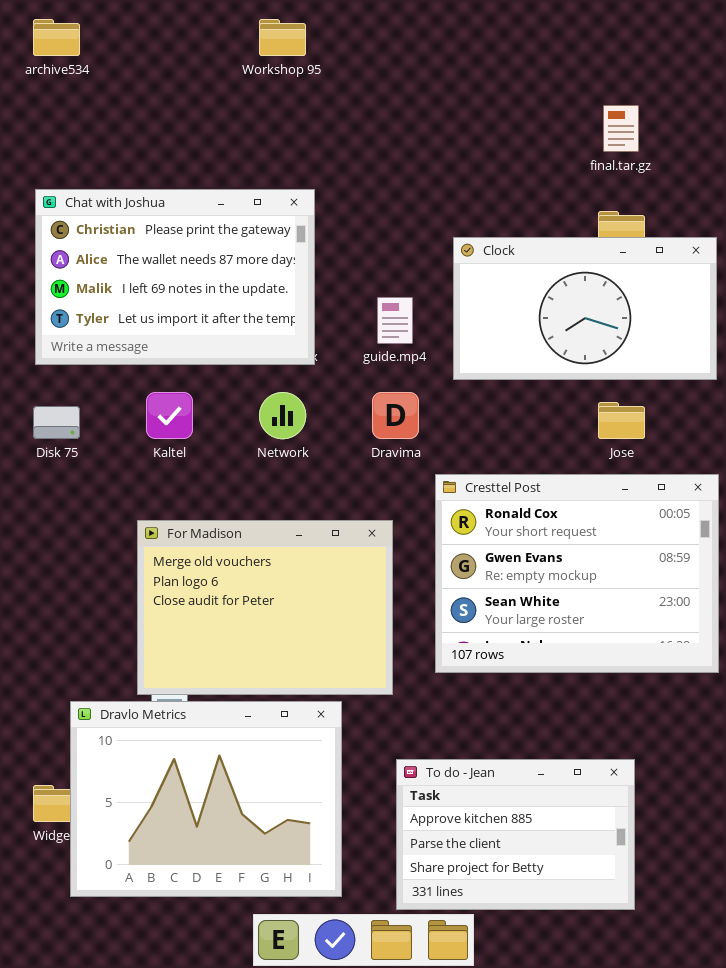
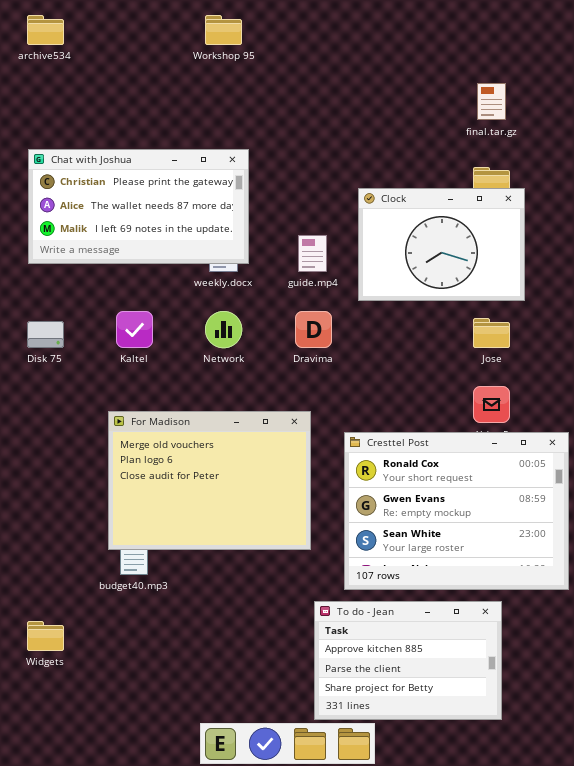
Chat with Joshua: [35,189,315,365] -> [28,149,249,264], resized
Clock: [453,237,717,380] -> [358,188,525,301], resized
Cresttel Post: [435,474,719,673] -> [344,432,569,590], moved
Dravlo Metrics: [70,701,342,897] -> none, closed

